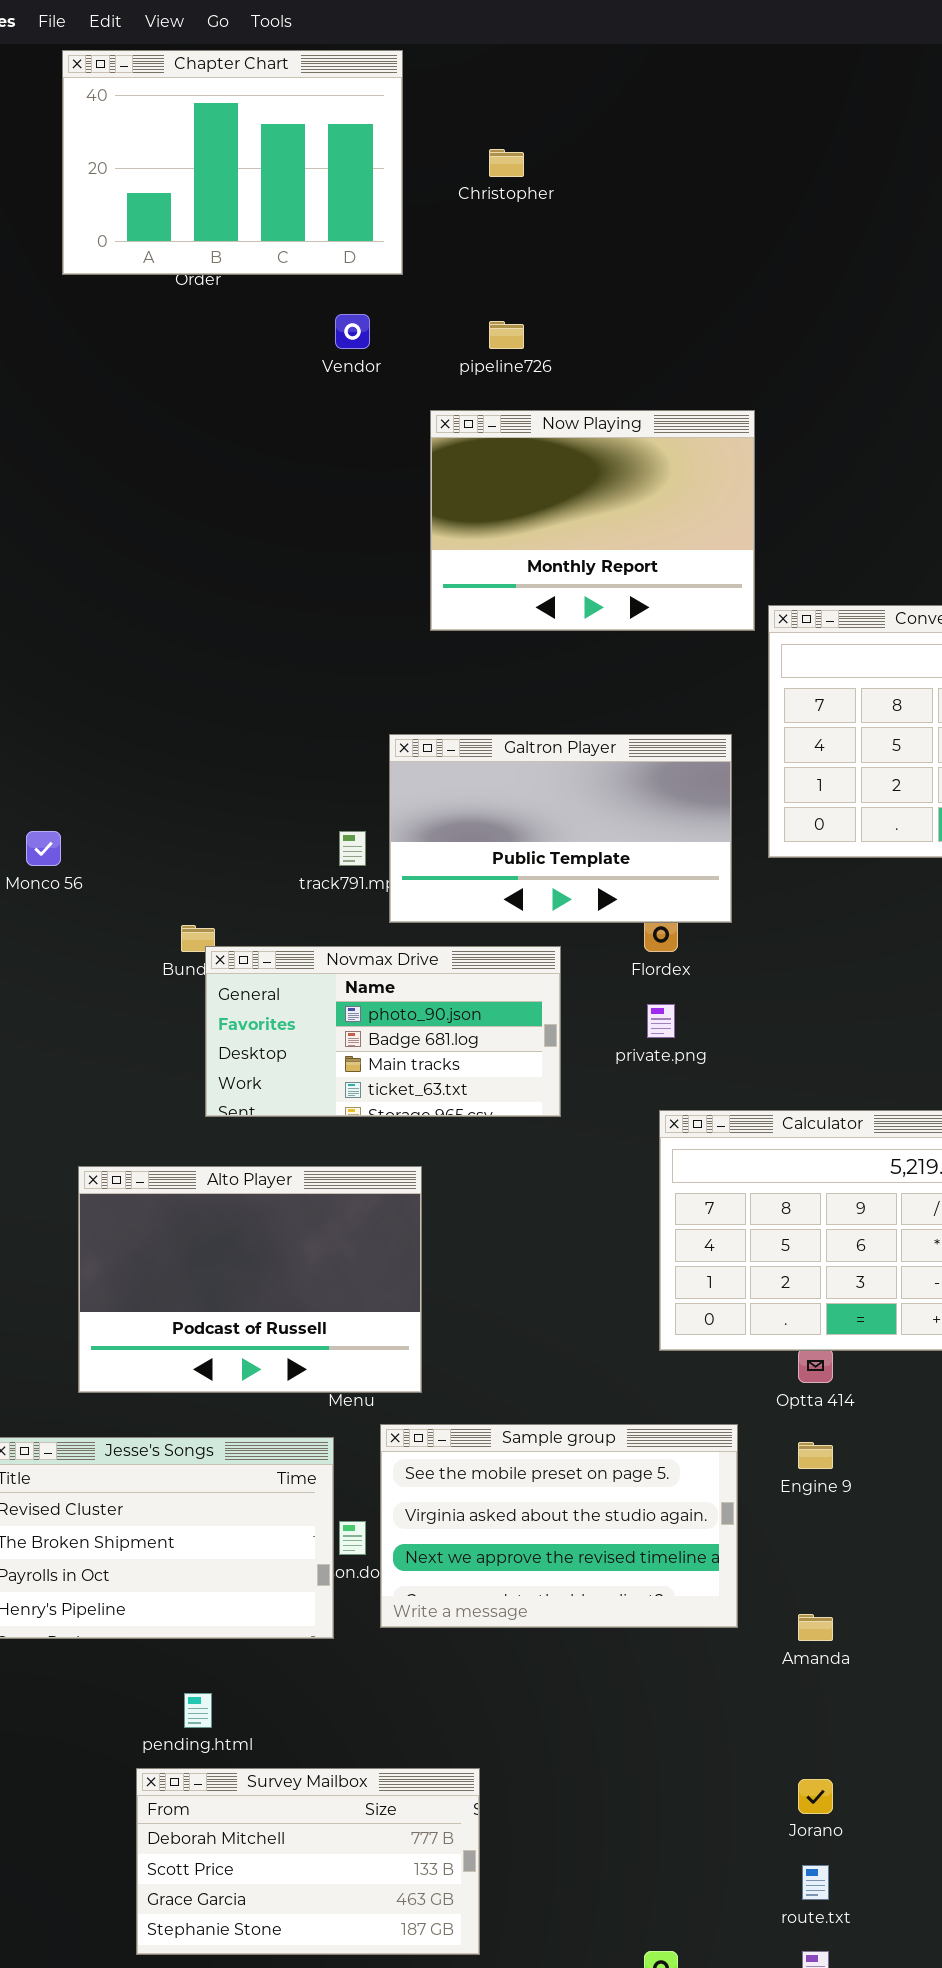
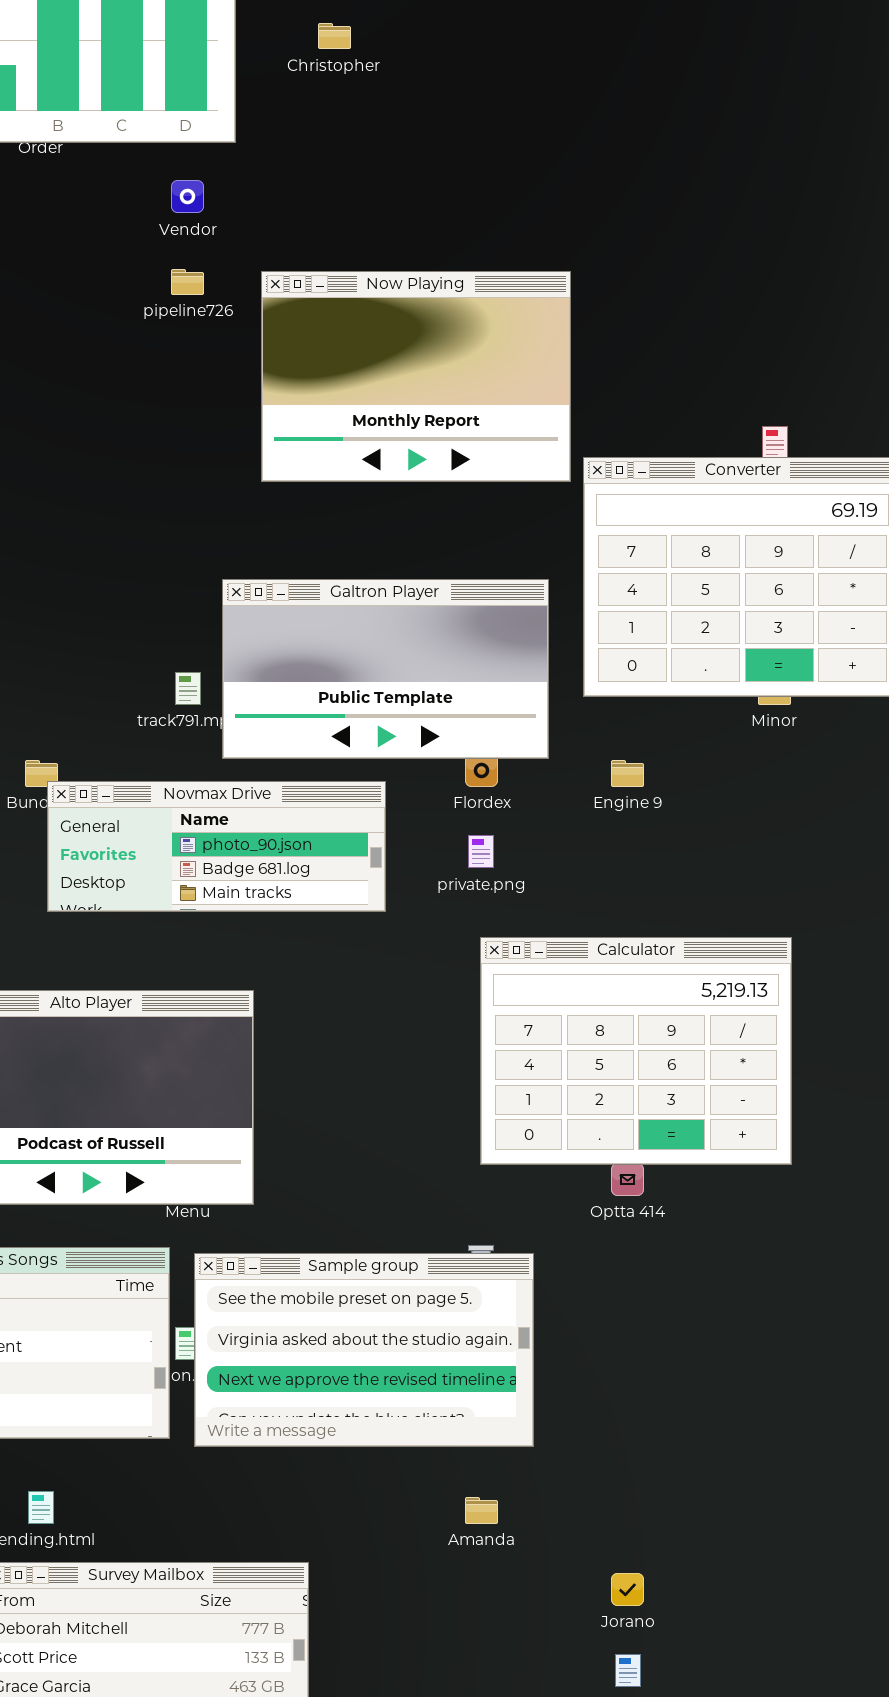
pipeline726: [489,321,524,349] -> [171,269,204,295], moved
Novmax Drive: [205,946,561,1117] -> [47,781,386,912], resized
Sample group: [380,1424,738,1628] -> [194,1253,534,1447], moved
Engine 9: [798,1442,833,1469] -> [611,760,644,787], moved
Amanda: [798,1614,833,1641] -> [465,1497,498,1524], moved

